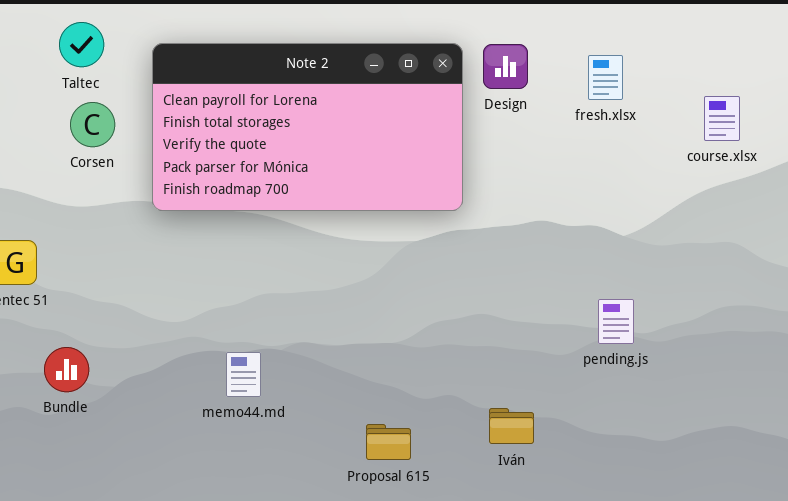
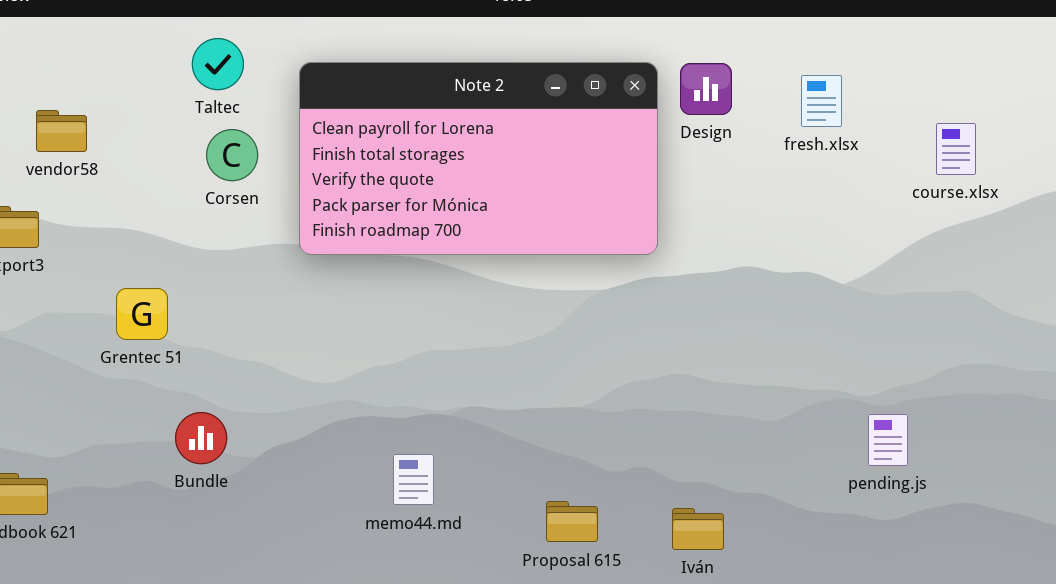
pending.js: [598,299,634,344] -> [868,414,908,466], moved
memo44.md: [226,352,261,397] -> [393,454,434,505], moved
Iván: [489,408,534,444] -> [672,508,724,550], moved

